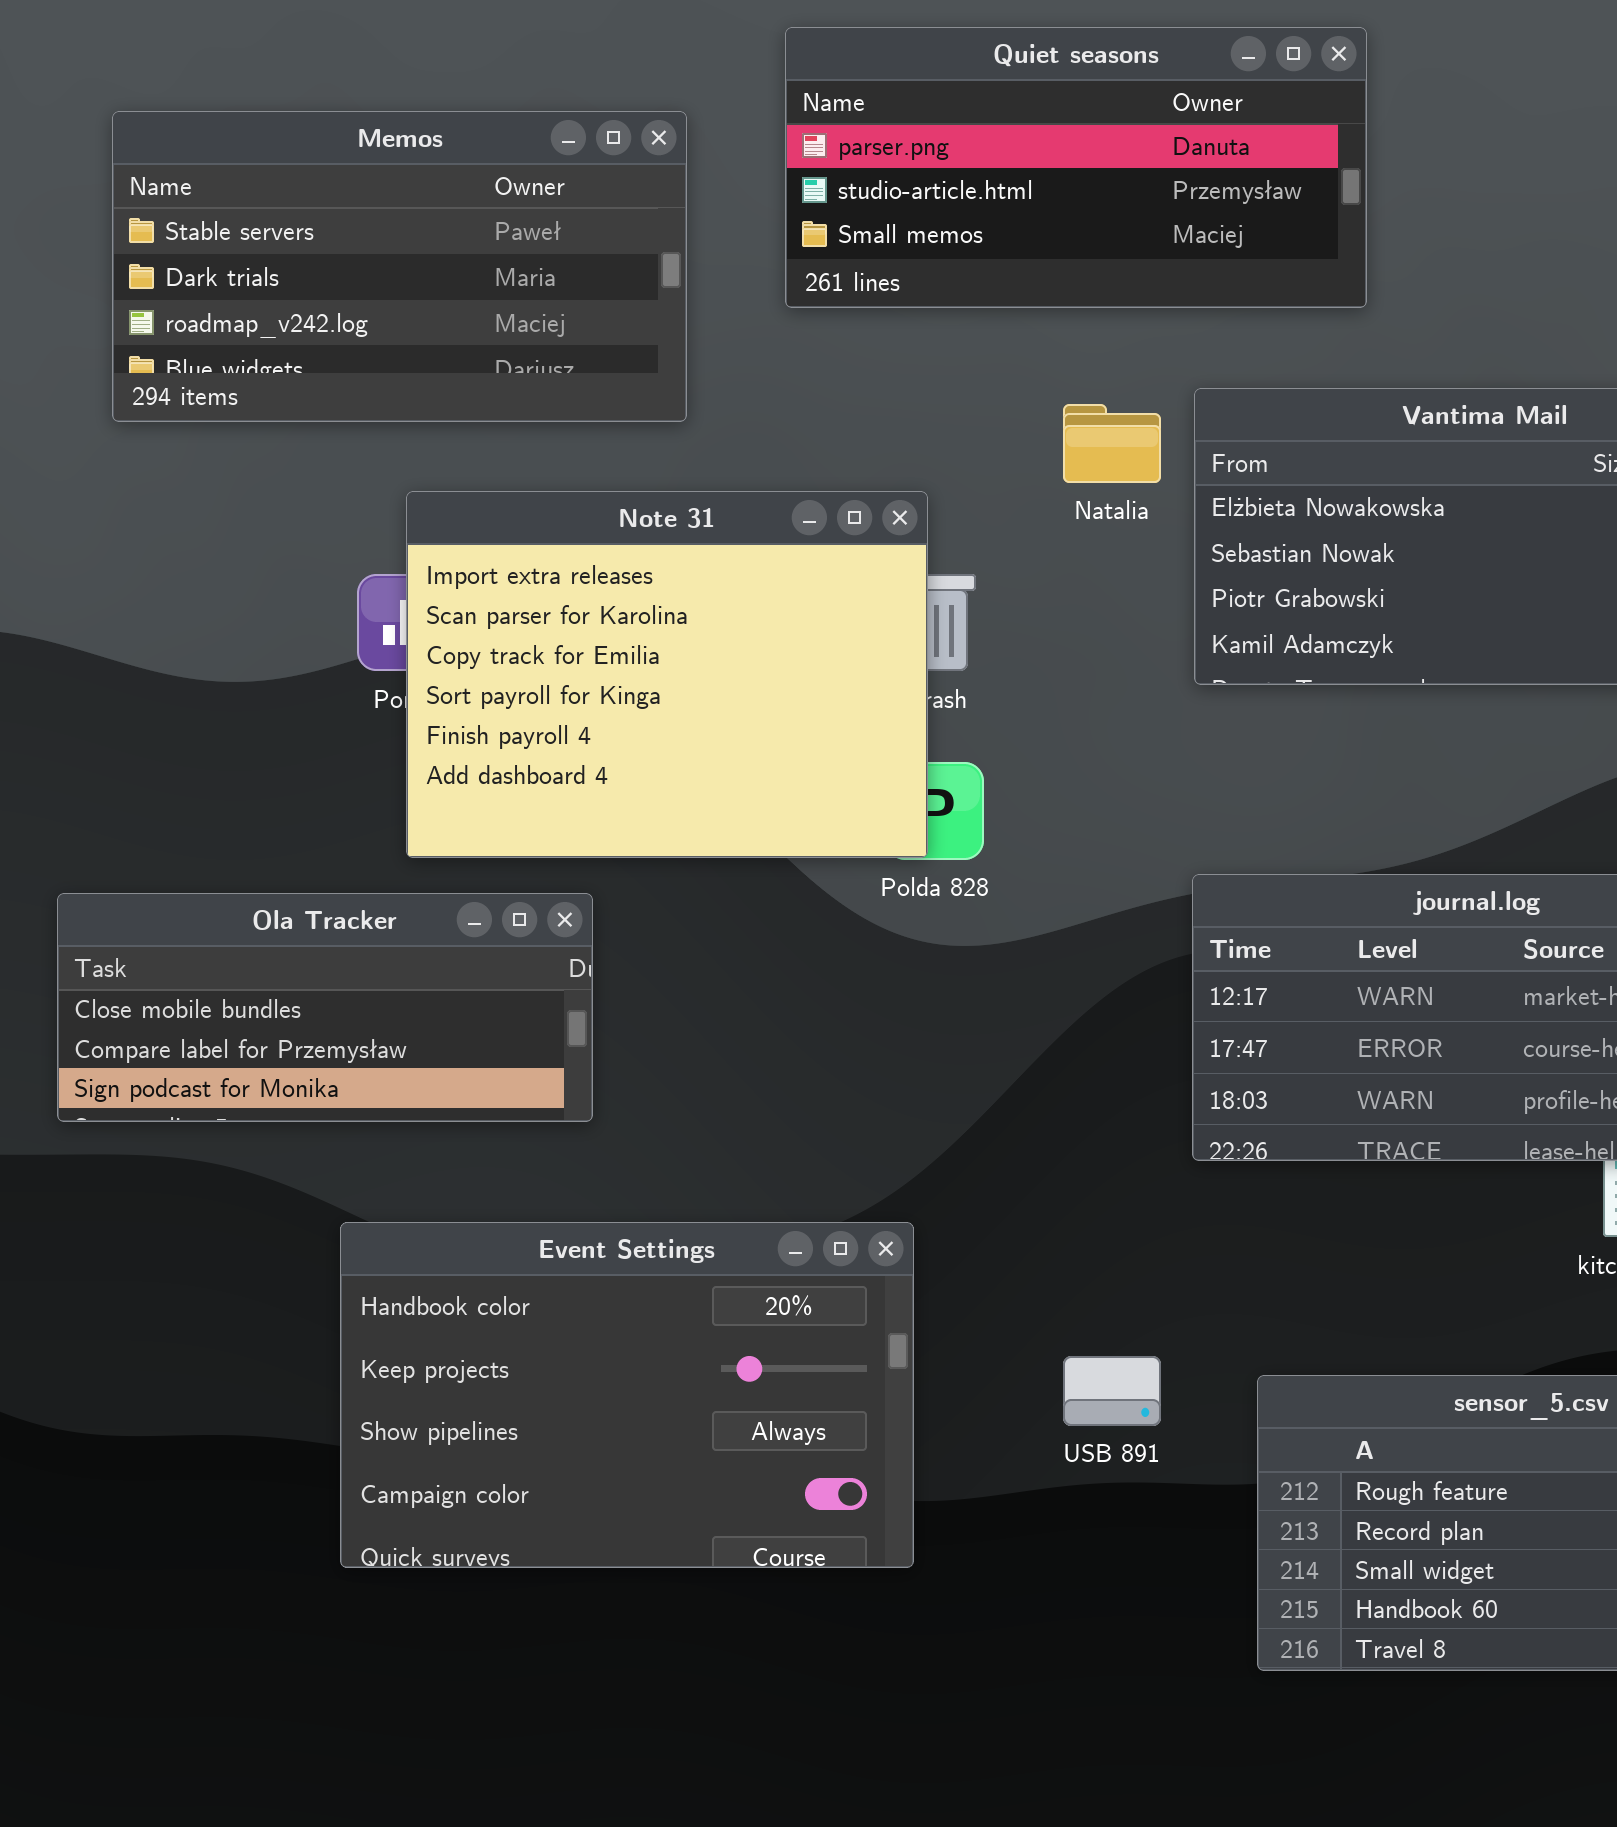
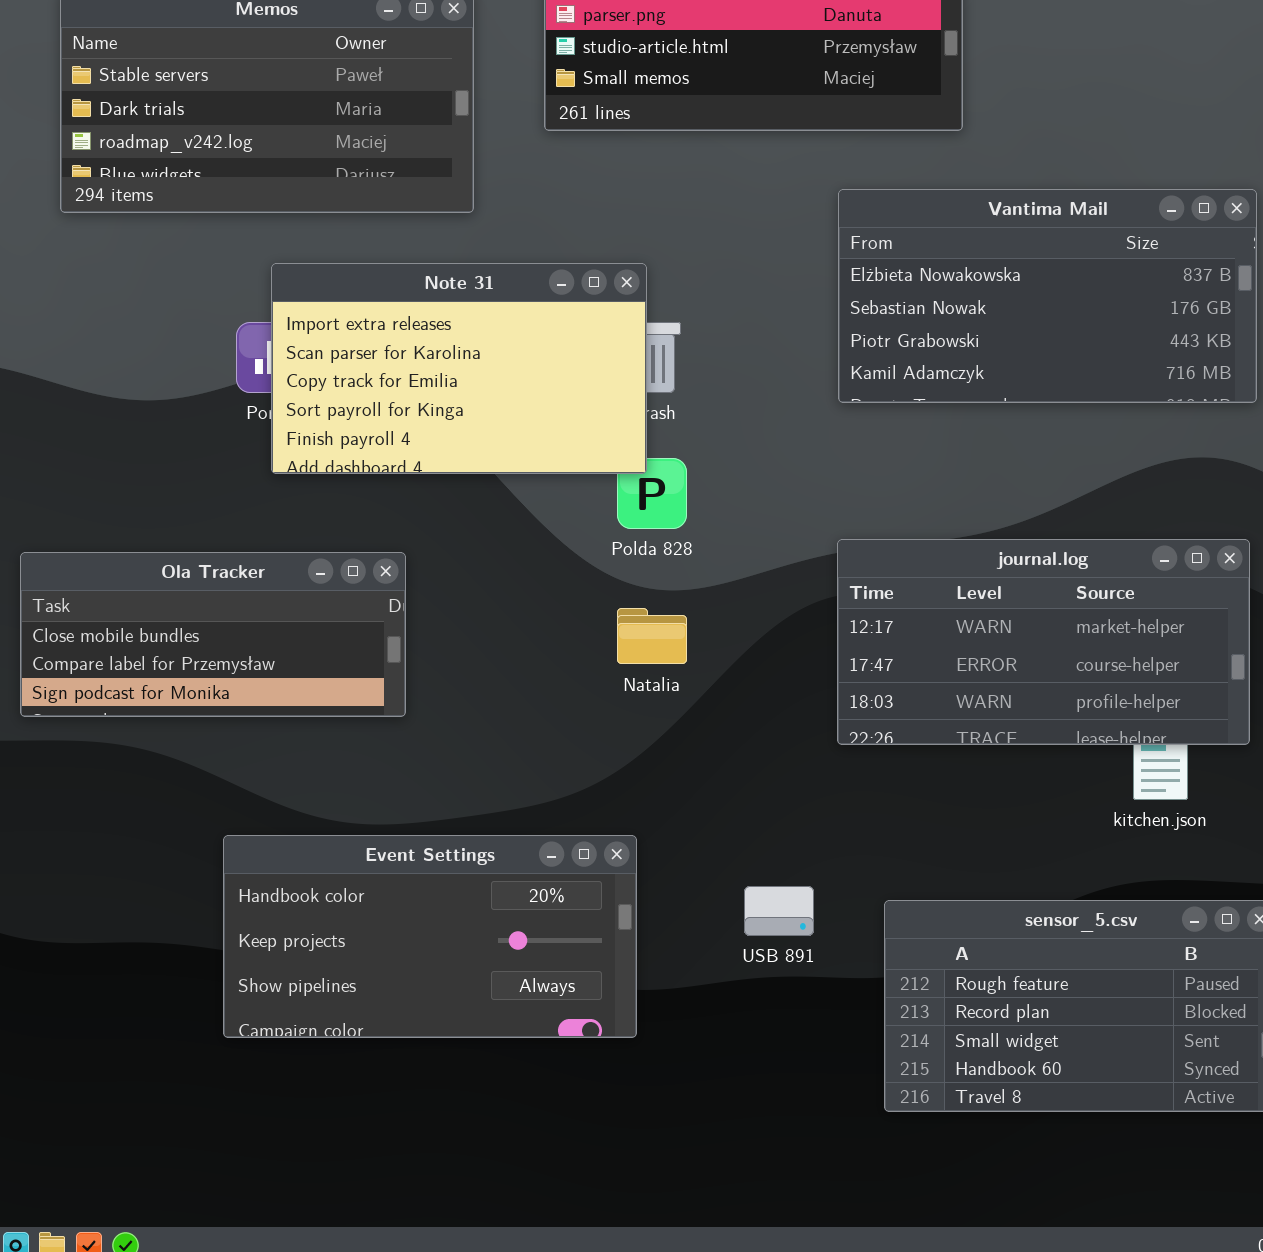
Natalia: [1063,404,1161,483] -> [617,608,687,664], moved
Note 31: [406,491,928,858] -> [271,263,647,474], resized
Event Settings: [340,1222,914,1568] -> [223,835,637,1038], resized

